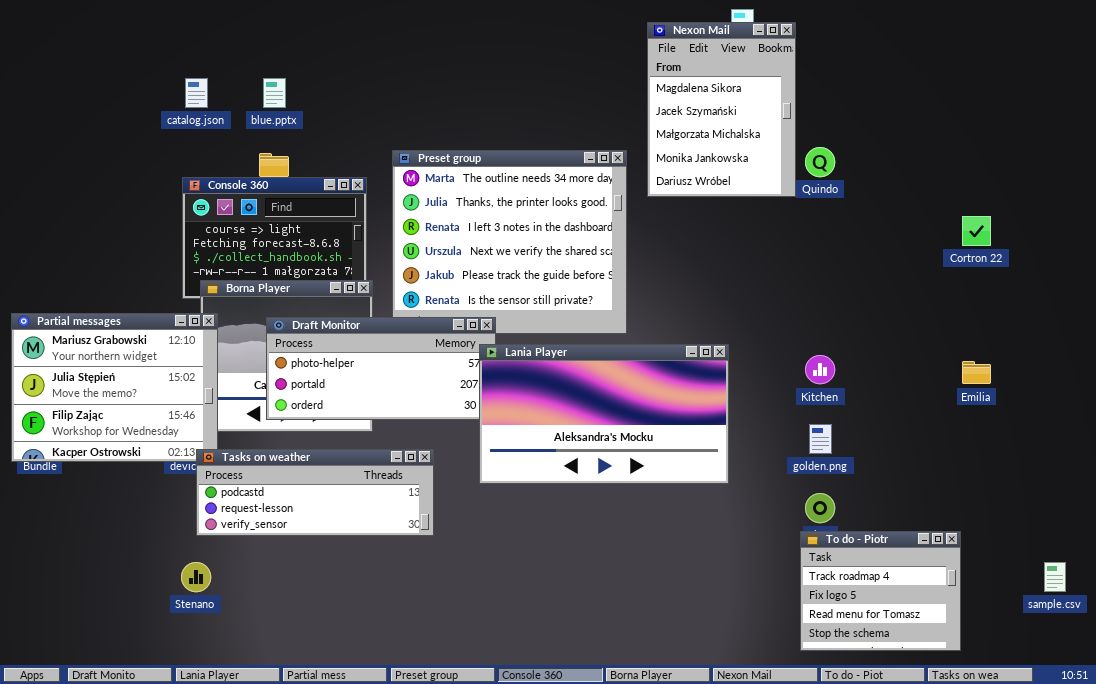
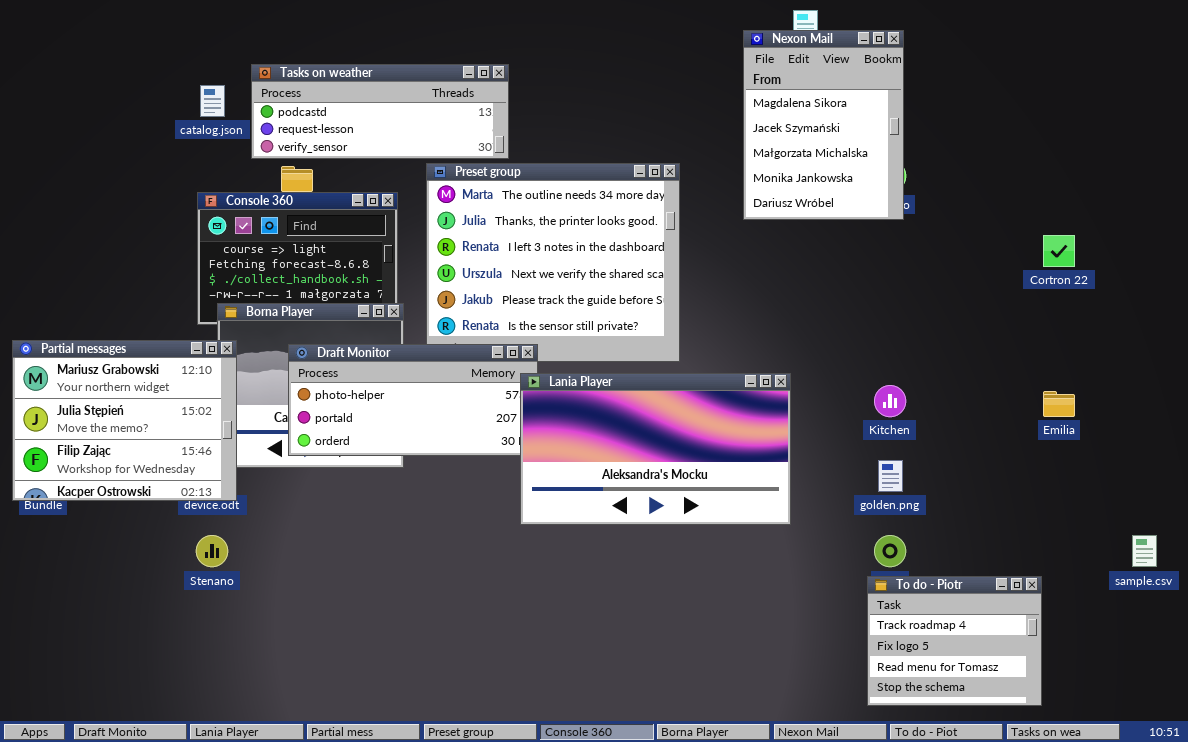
Nexon Mail: [647,22,796,197] -> [743,30,904,220], moved
Tasks on weather: [196,449,434,536] -> [251,64,509,159], moved
Stenano: [181,562,211,592] -> [196,535,228,567], moved
sample.csv: [1044,562,1066,592] -> [1132,535,1157,567], moved

